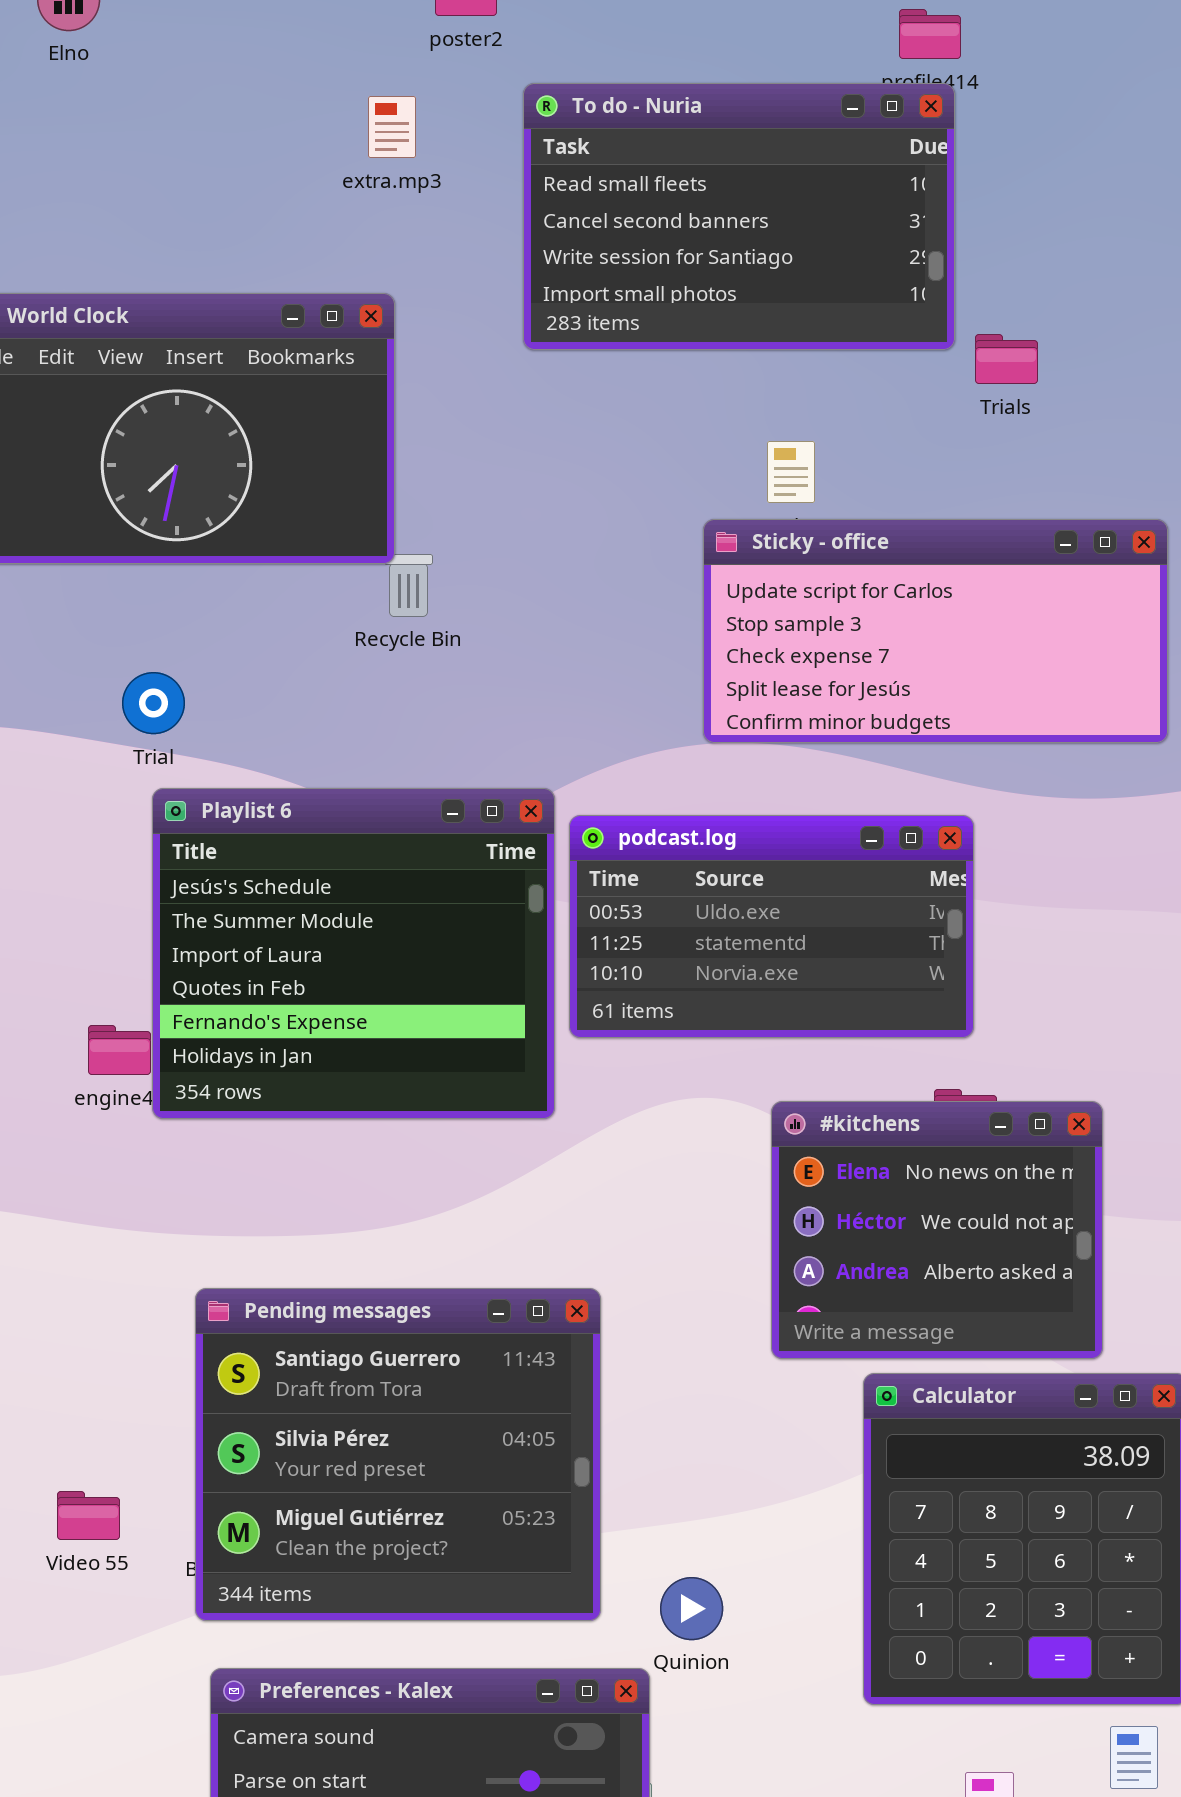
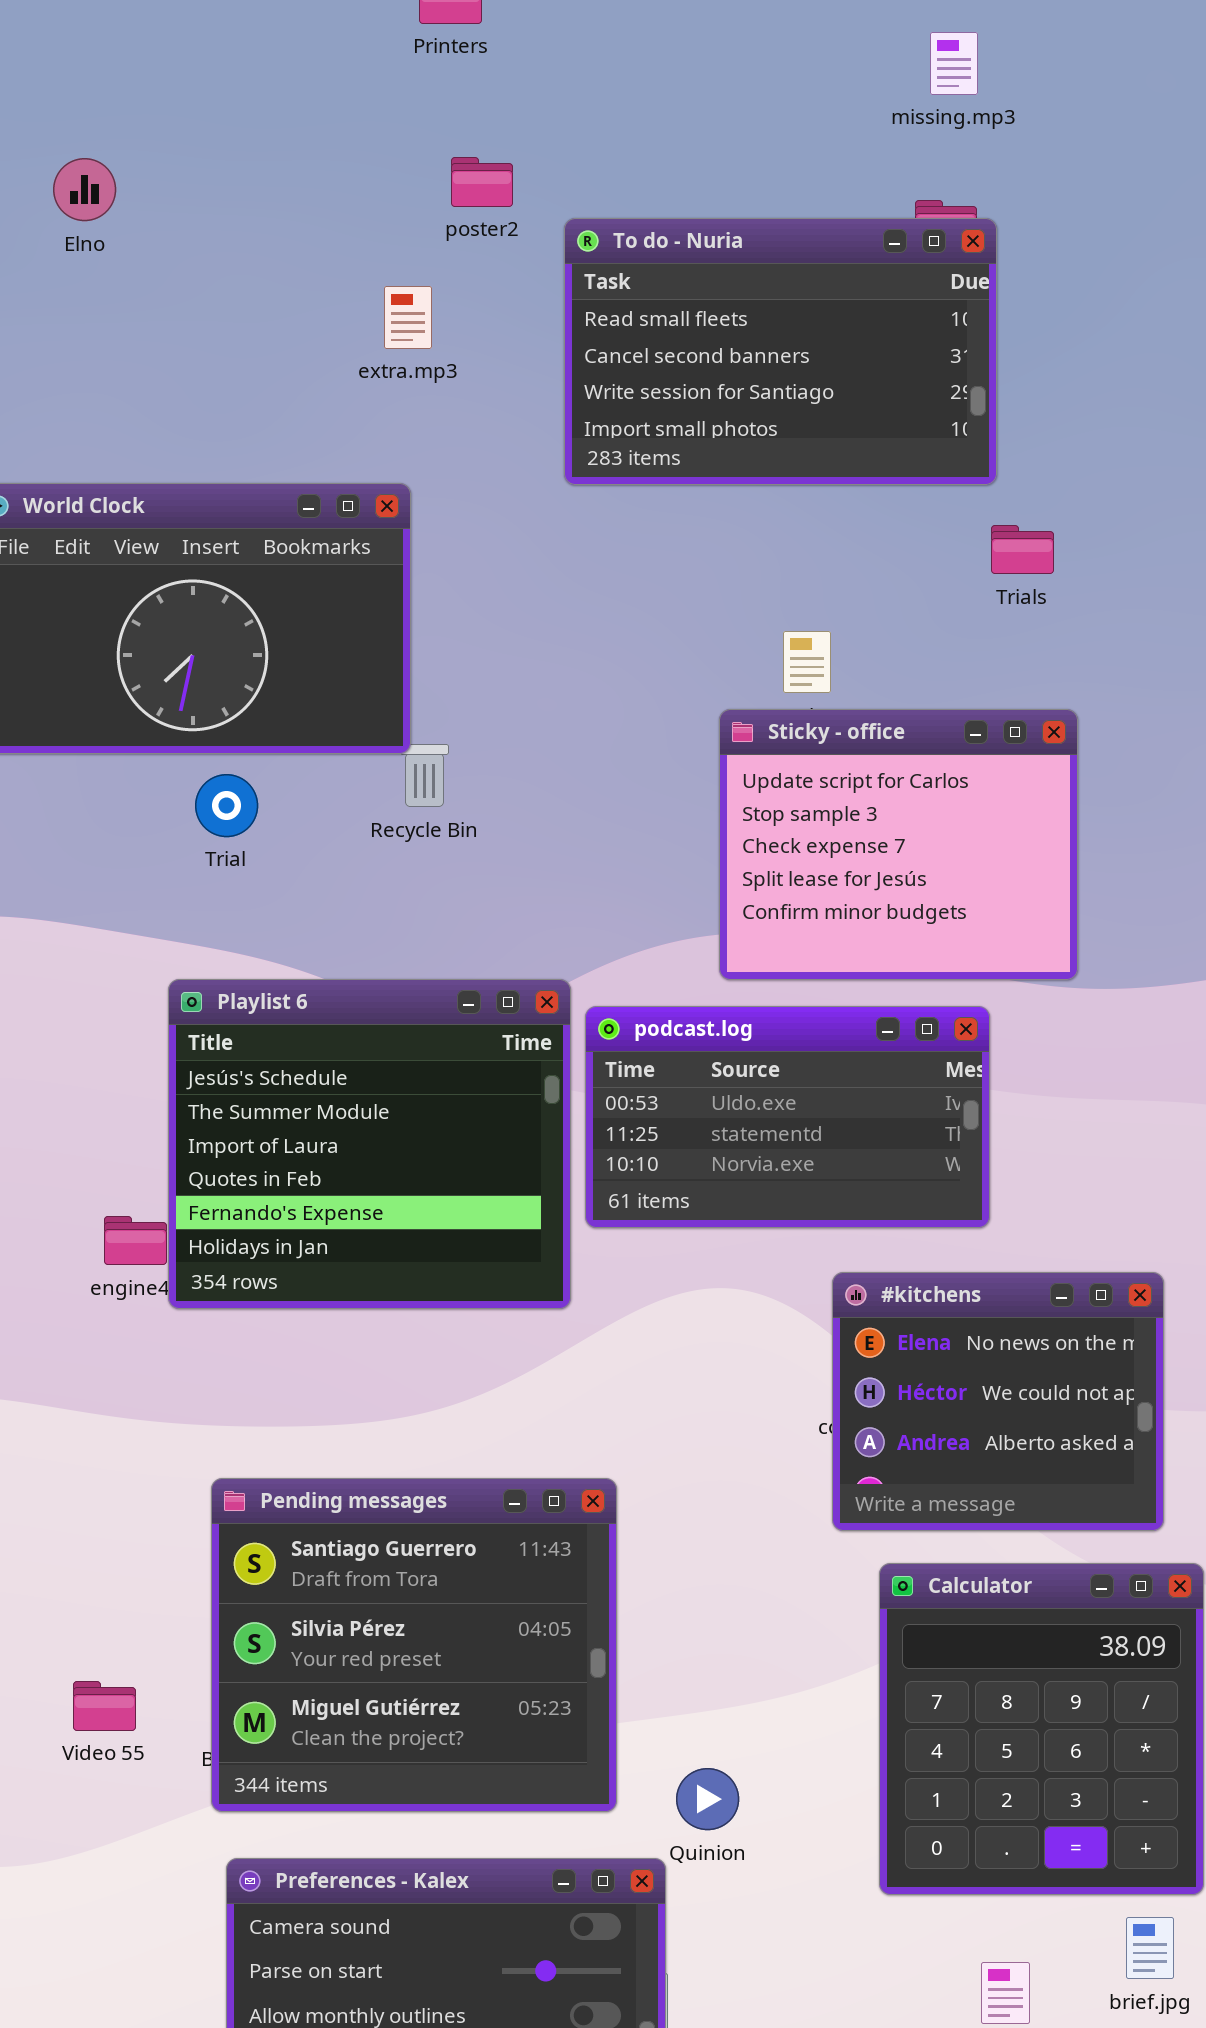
To do - Nuria: [523,83,955,350] -> [564,218,997,485], moved
Sticky - office: [703,519,1168,743] -> [719,709,1078,980], resized
Trial: [122,672,185,734] -> [195,774,258,837], moved
#kitchens: [771,1101,1103,1359] -> [832,1272,1164,1531], moved

